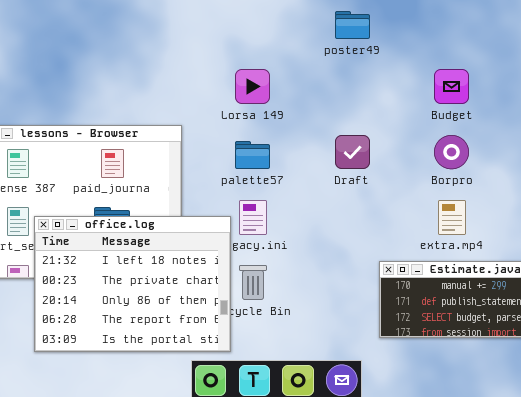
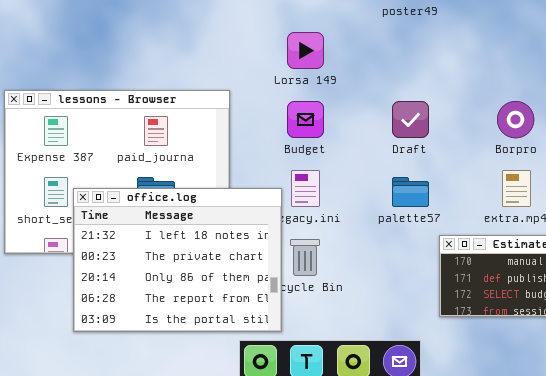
Budget: [434,69,469,104] -> [287,101,324,138], moved
palette57: [235,141,270,169] -> [392,177,429,207], moved

